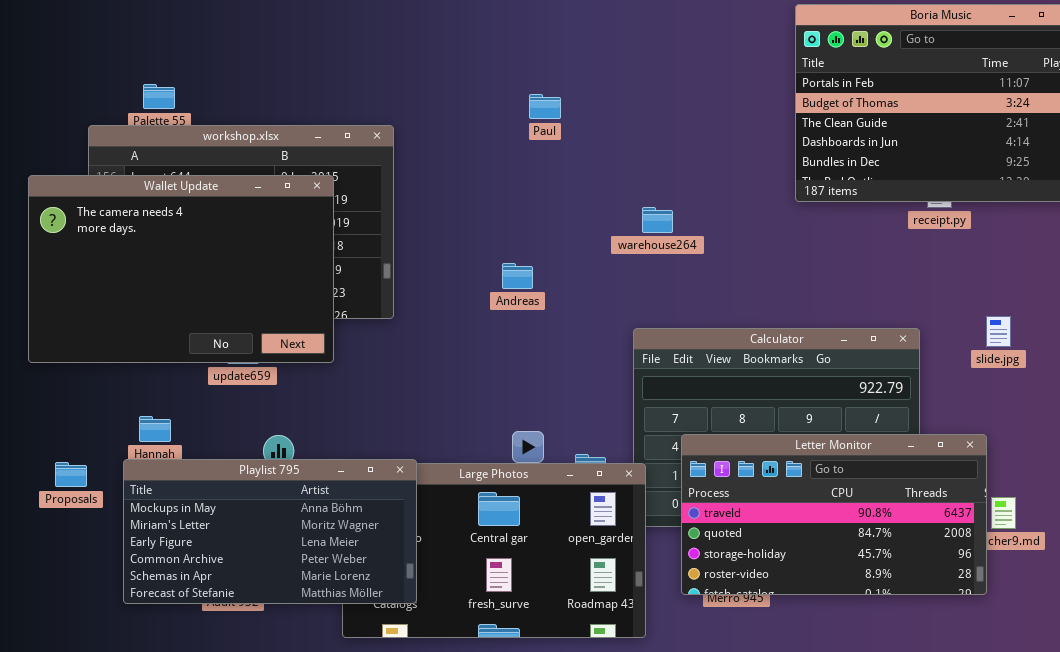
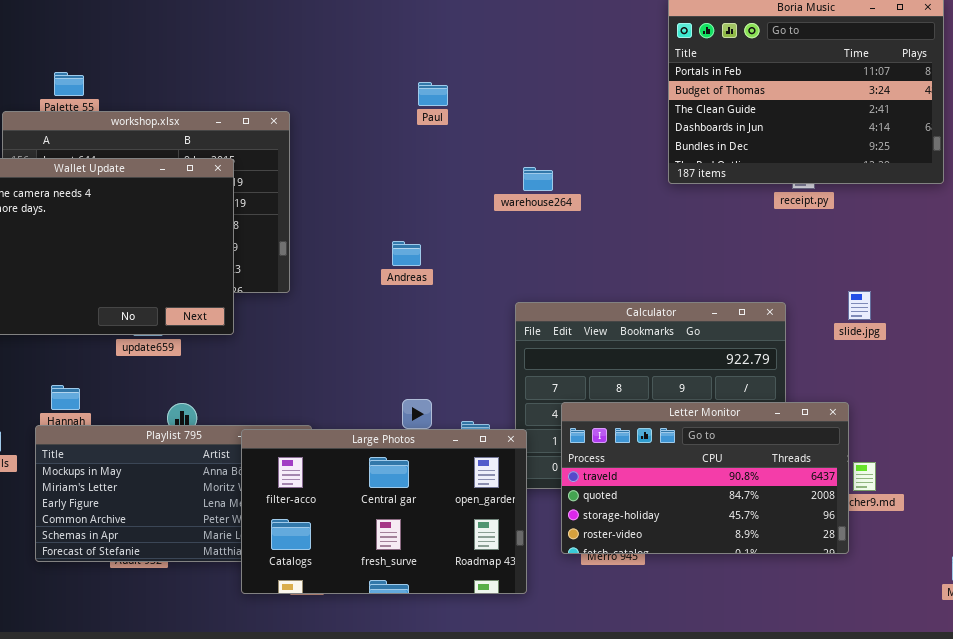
warehouse264: [642,207,673,233] -> [523,167,553,191], moved
Large Photos: [342,463,646,638] -> [241,429,527,594], raised

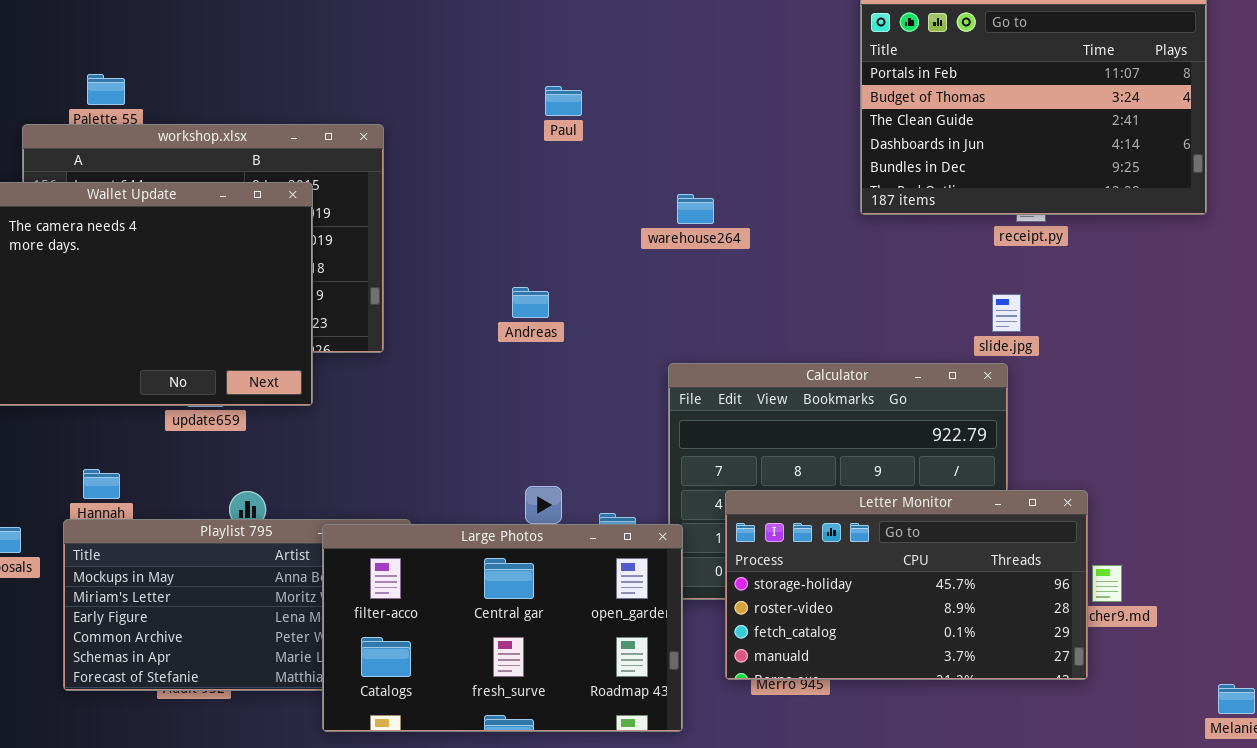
slide.jpg: [848,291,871,320] -> [992,294,1021,332], moved
Letter Monitor: [561,402,849,554] -> [725,490,1088,680], scrolled down 2 rows

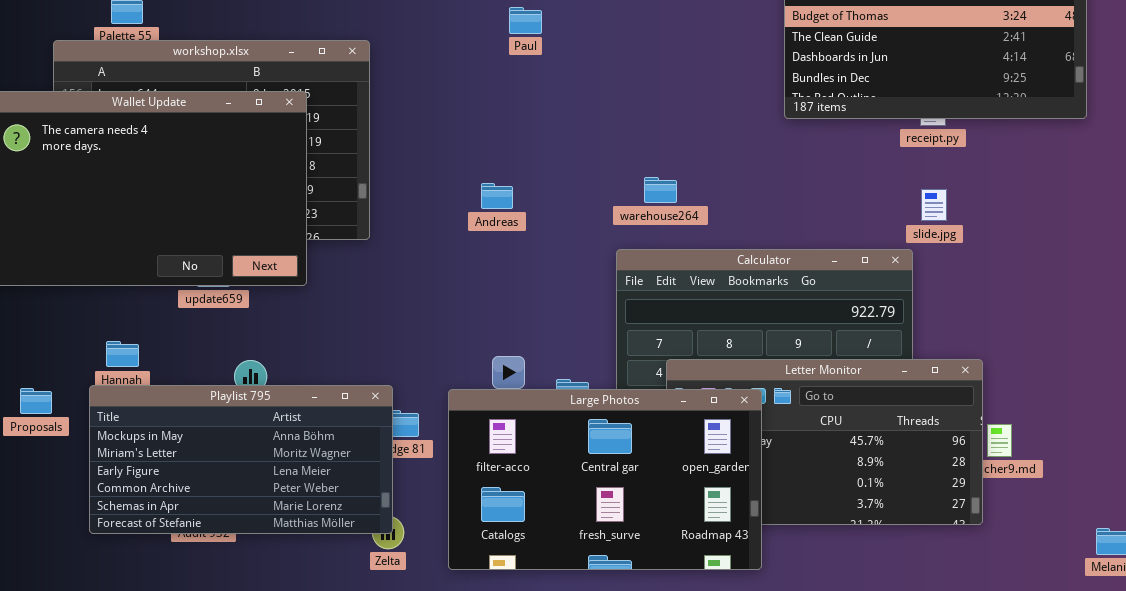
warehouse264: [677,194,714,224] -> [644,177,677,203], moved
slide.jpg: [992,294,1021,332] -> [921,189,947,221], moved
Large Photos: [322,524,683,732] -> [448,389,762,570], moved

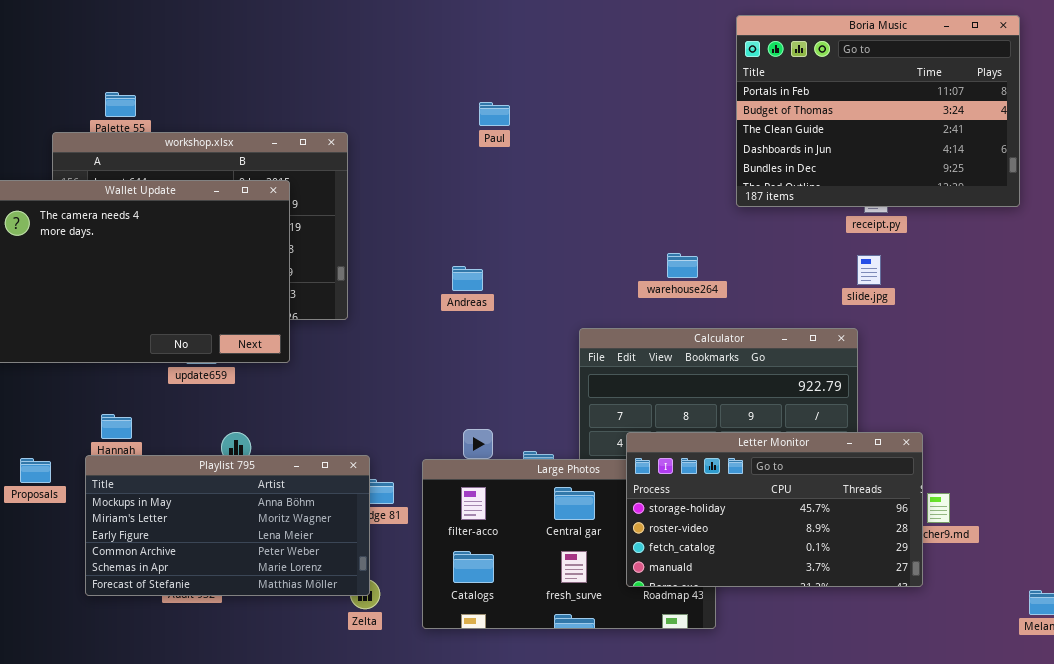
warehouse264: [644,177,677,203] -> [667,253,698,278], moved
slide.jpg: [921,189,947,221] -> [857,255,881,285], moved
Letter Monitor: [666,359,983,525] -> [626,432,923,587], raised

